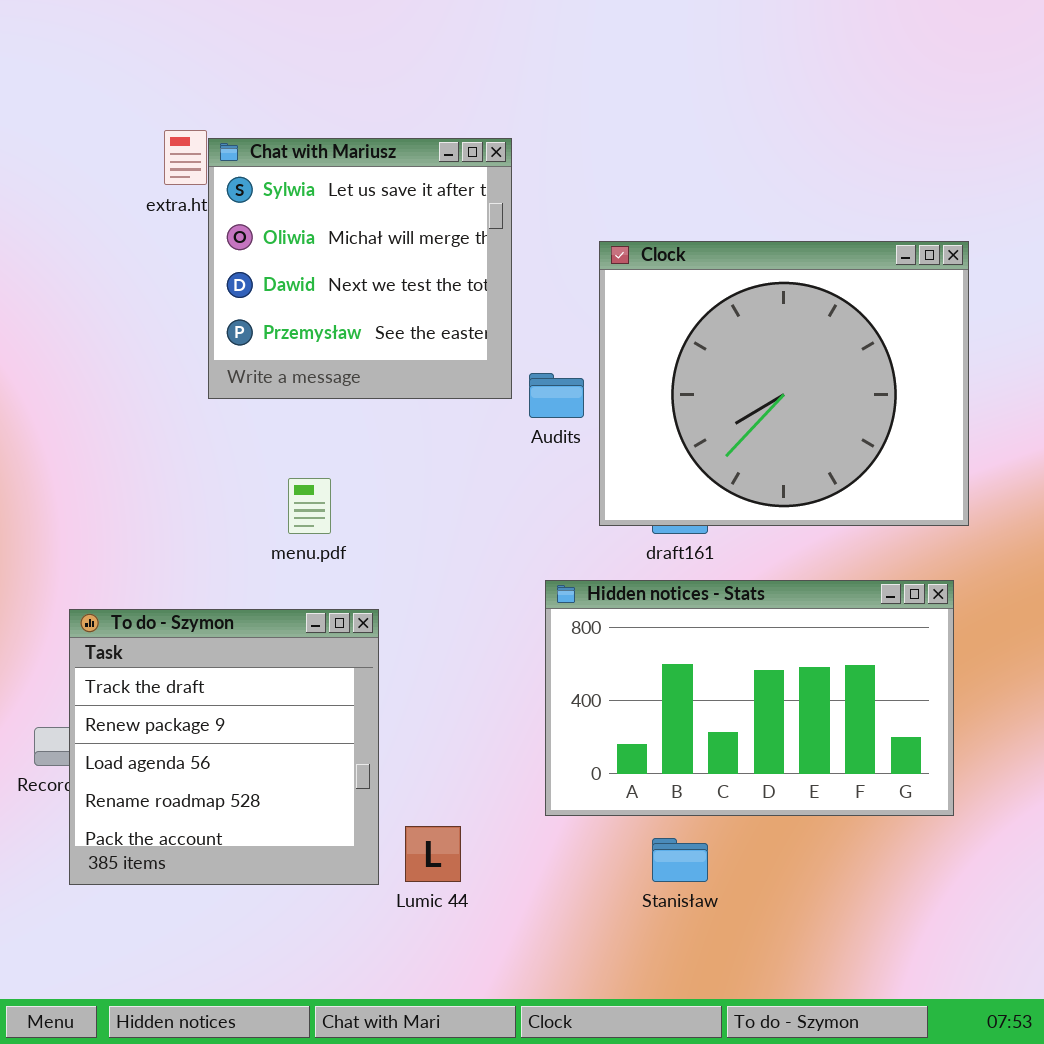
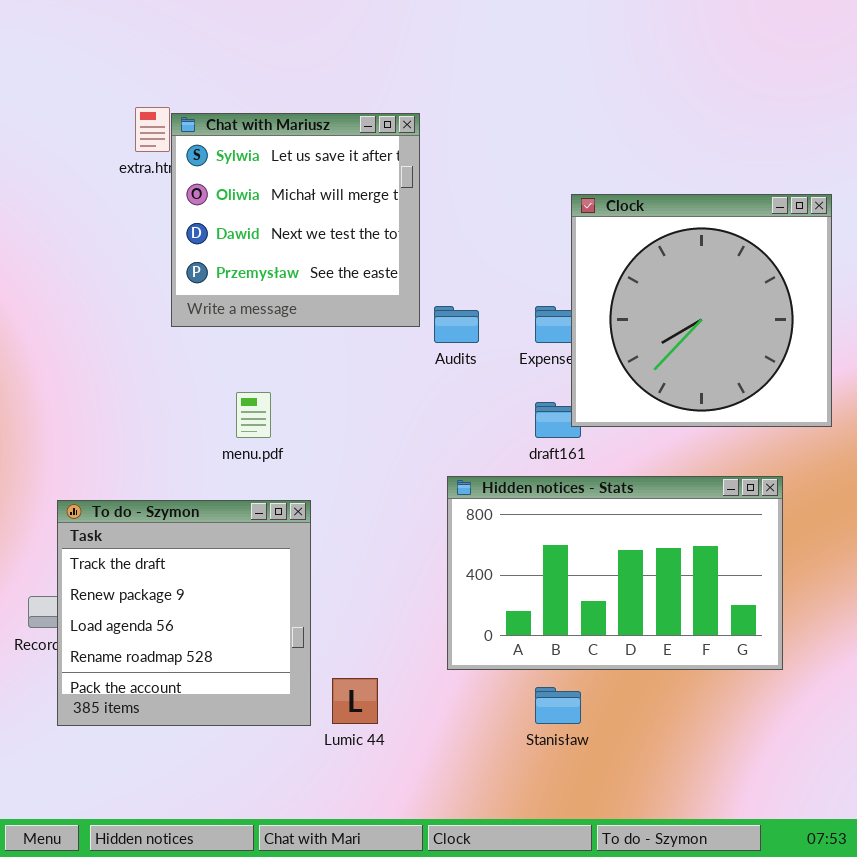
Clock: [599,241,969,526] -> [571,194,832,427], moved, resized

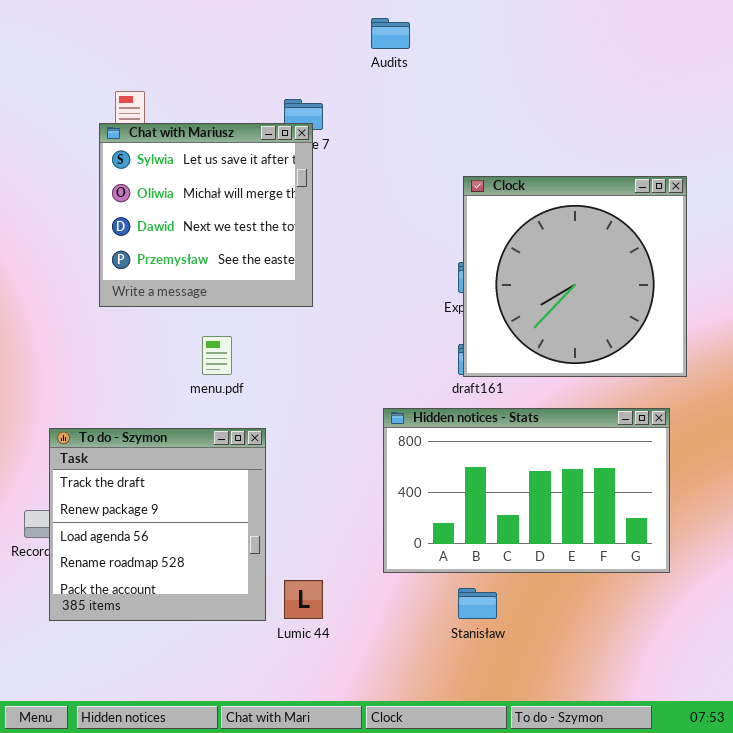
Chat with Mariusz: [171,113,420,327] -> [99,123,313,307], moved
Clock: [571,194,832,427] -> [463,176,687,377], moved
Audits: [434,306,479,343] -> [371,18,410,49], moved

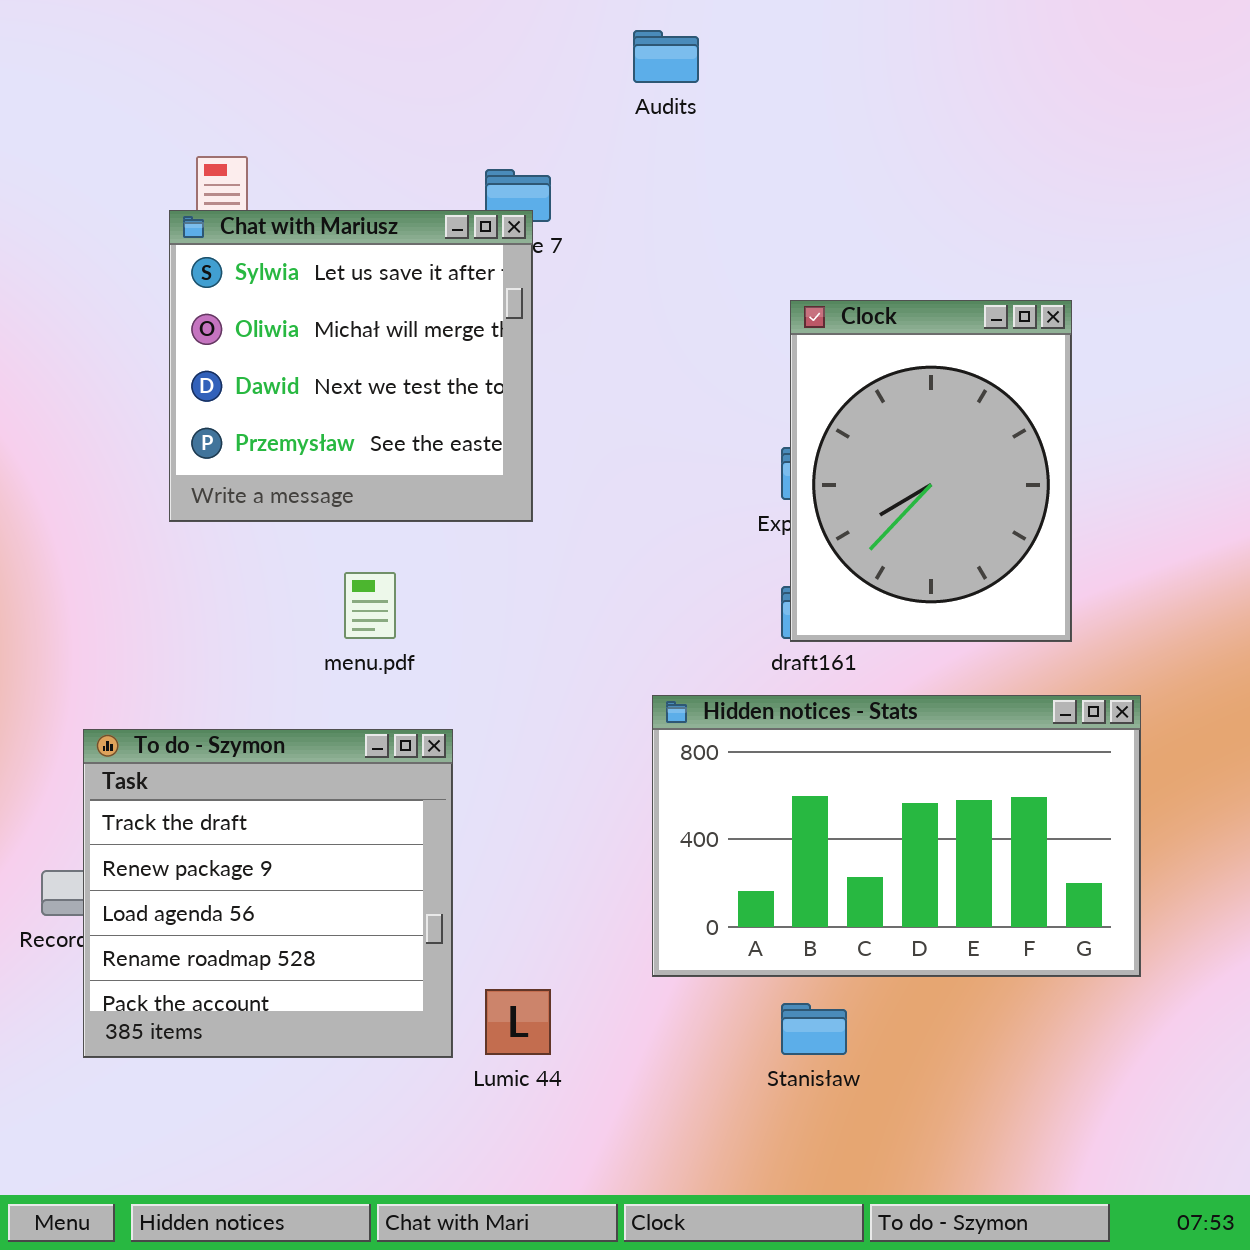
Clock: [463,176,687,377] -> [790,300,1072,642], resized

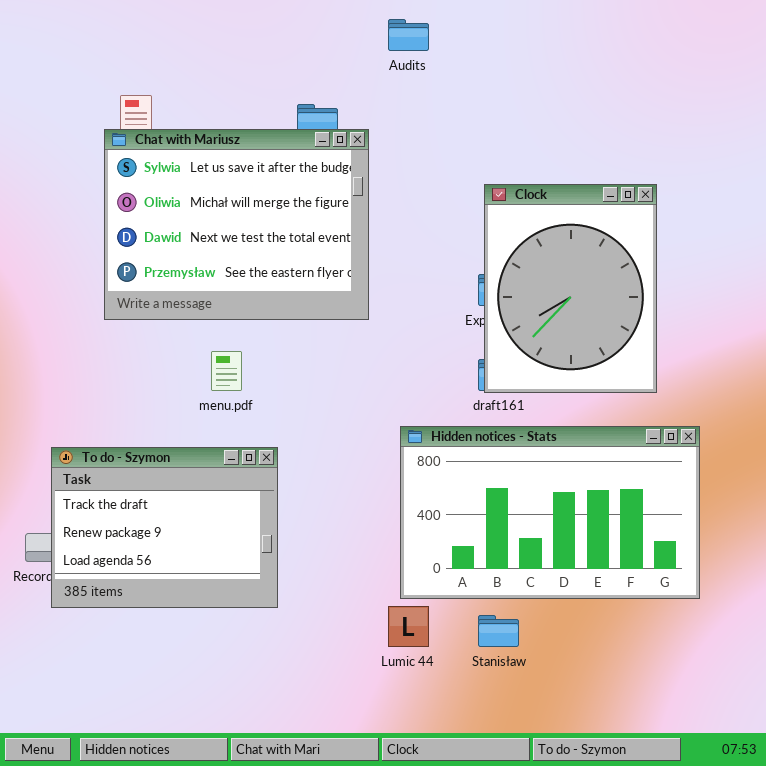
Chat with Mariusz: [169,210,533,522] -> [104,129,369,320], resized
To do - Szymon: [83,729,453,1058] -> [51,447,278,608], resized
Lumic 44: [485,989,551,1055] -> [388,606,429,647], moved

